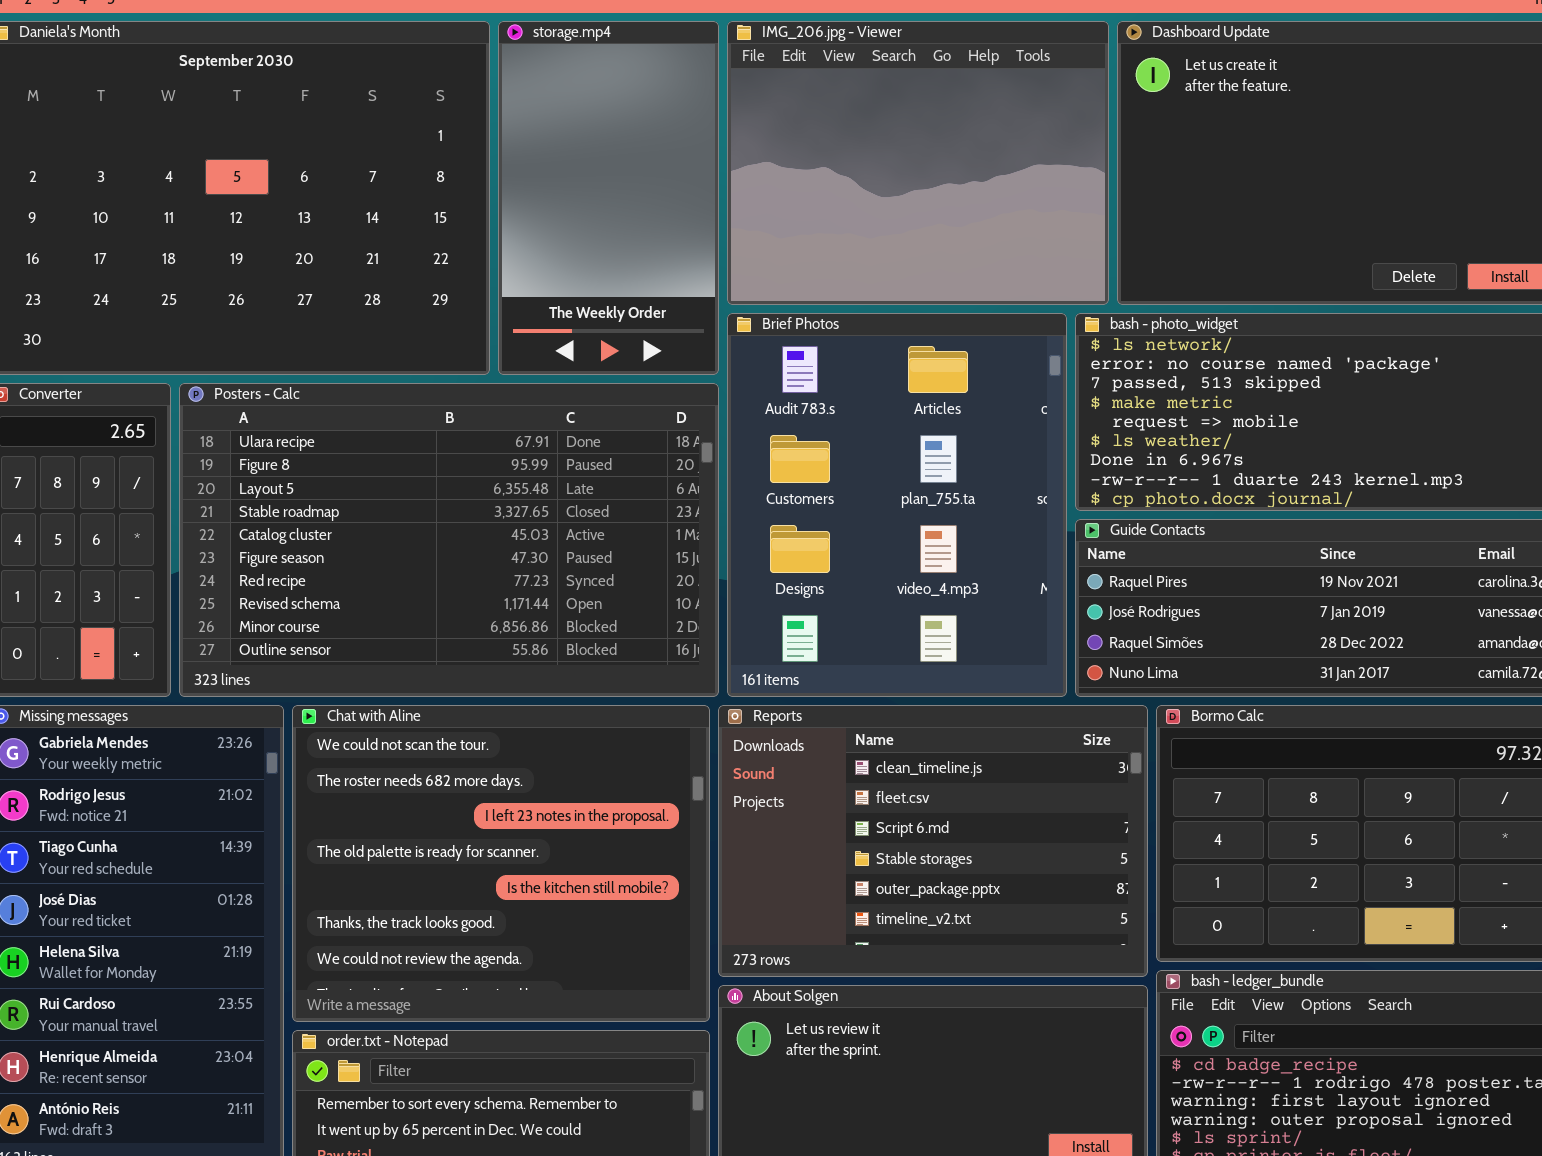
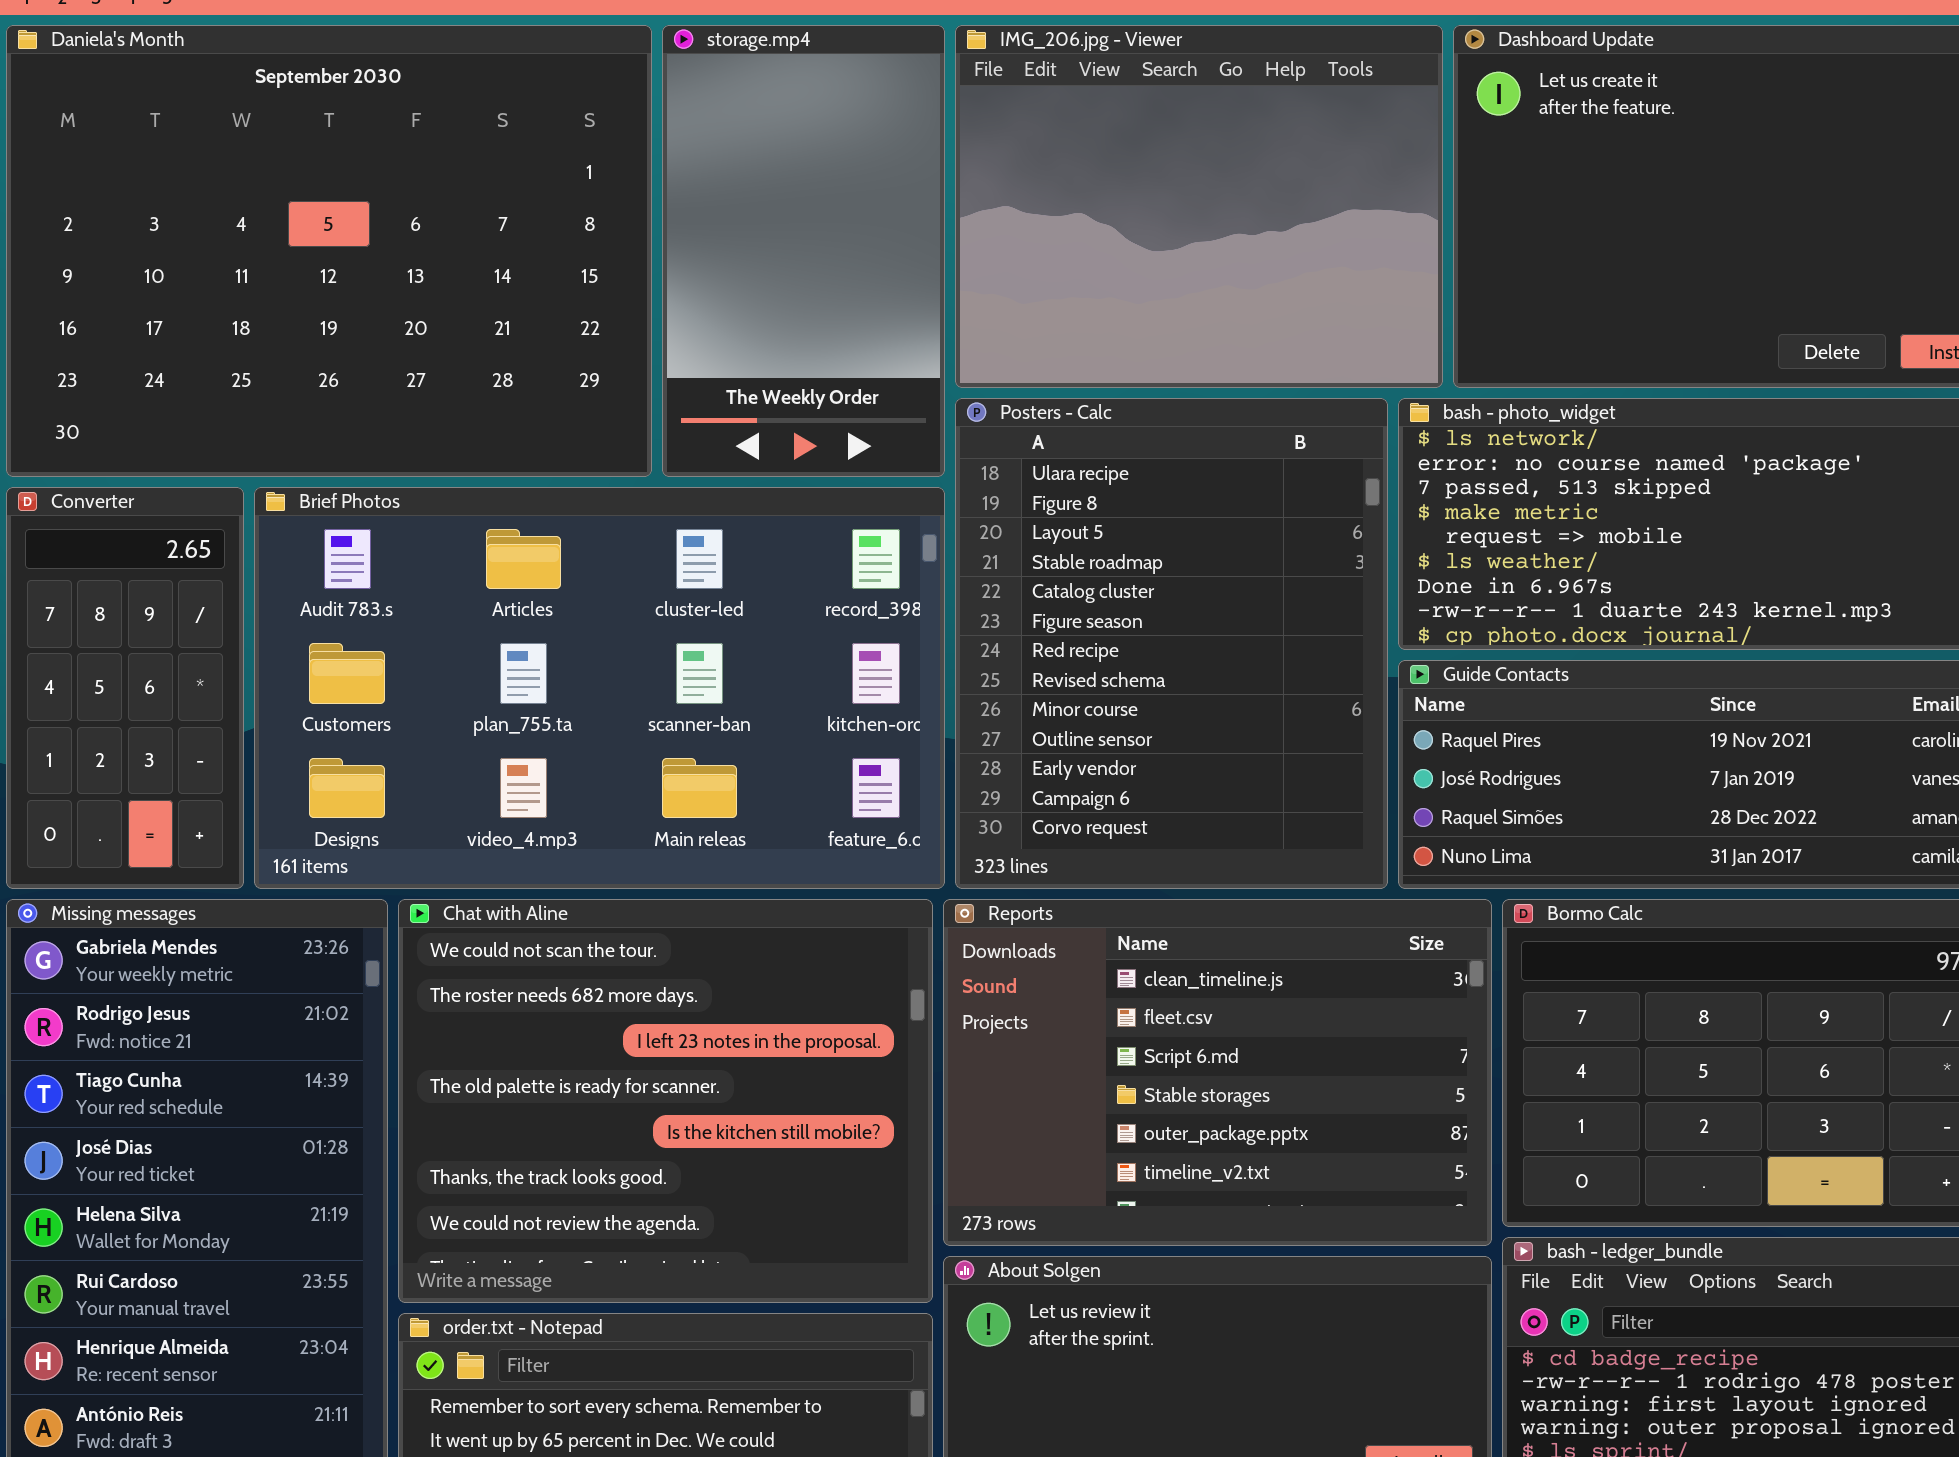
Brief Photos: [727,313,1067,697] -> [254,487,945,889], moved, resized
Posters - Calc: [179,383,719,697] -> [955,398,1388,889], moved, resized

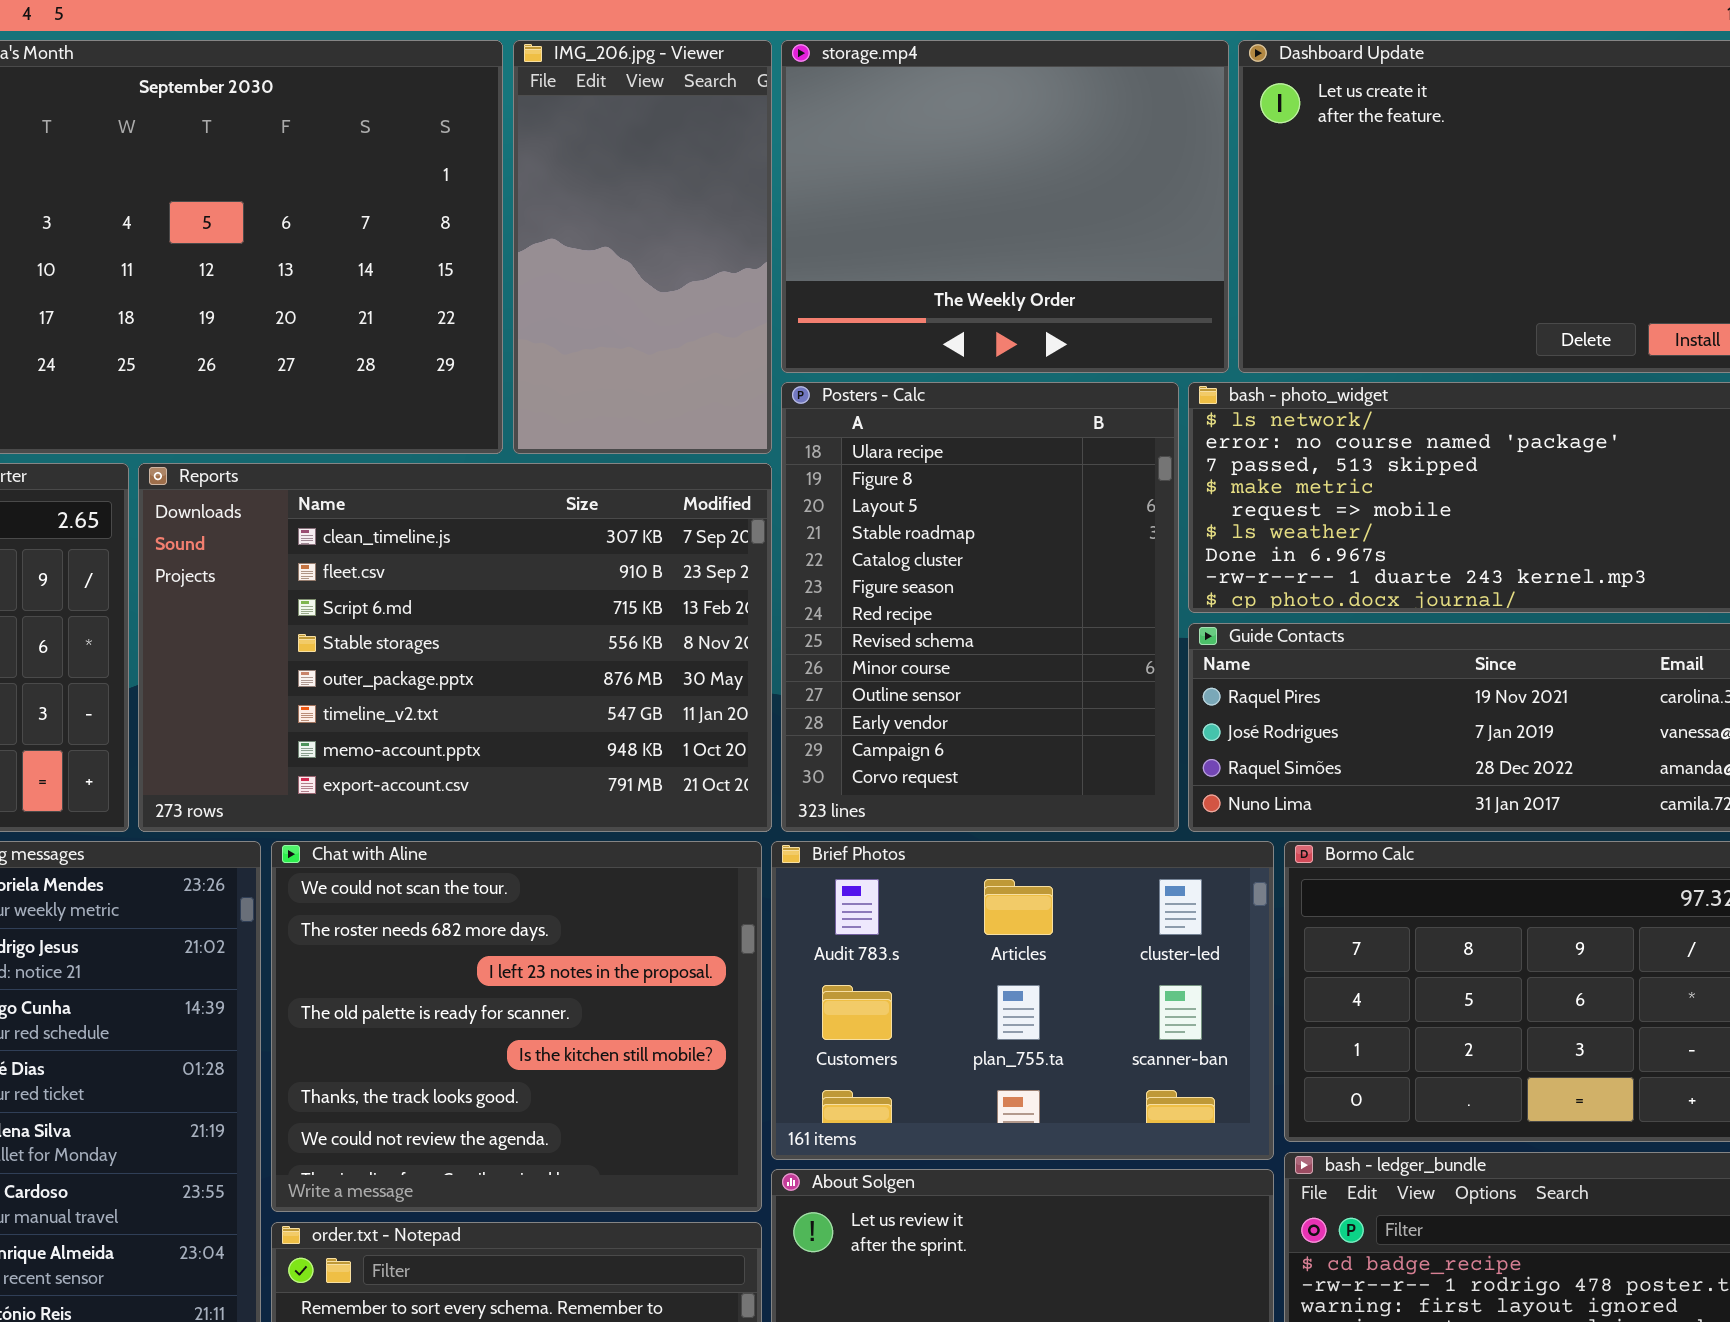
storage.mp4: [662,25,945,477] -> [781,40,1229,373], moved, resized
IMG_206.jpg - Viewer: [955,25,1443,388] -> [513,40,772,454], moved, resized
Brief Photos: [254,487,945,889] -> [771,841,1274,1160], moved, resized
Reports: [943,899,1492,1246] -> [138,463,772,832], moved, resized

